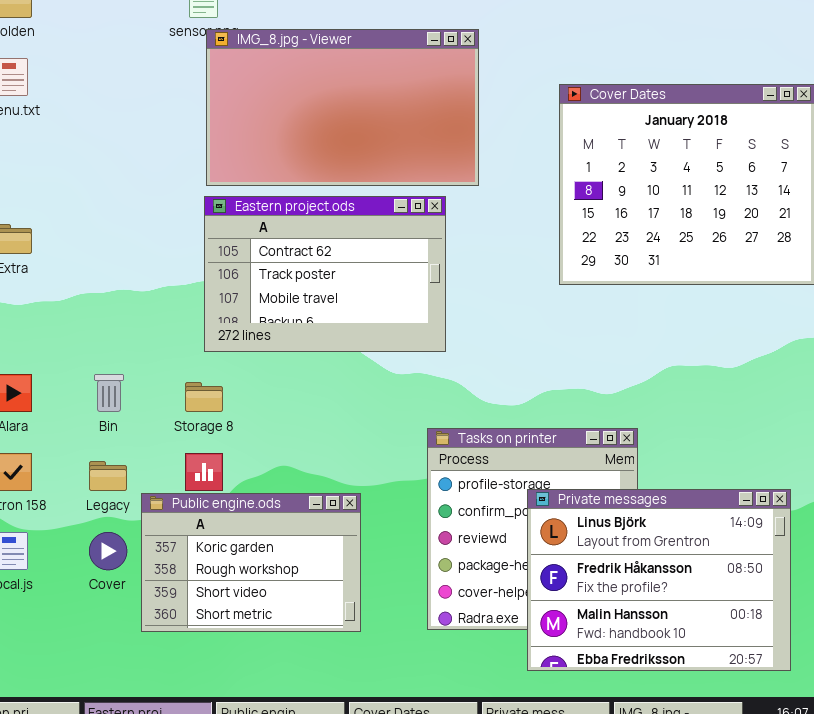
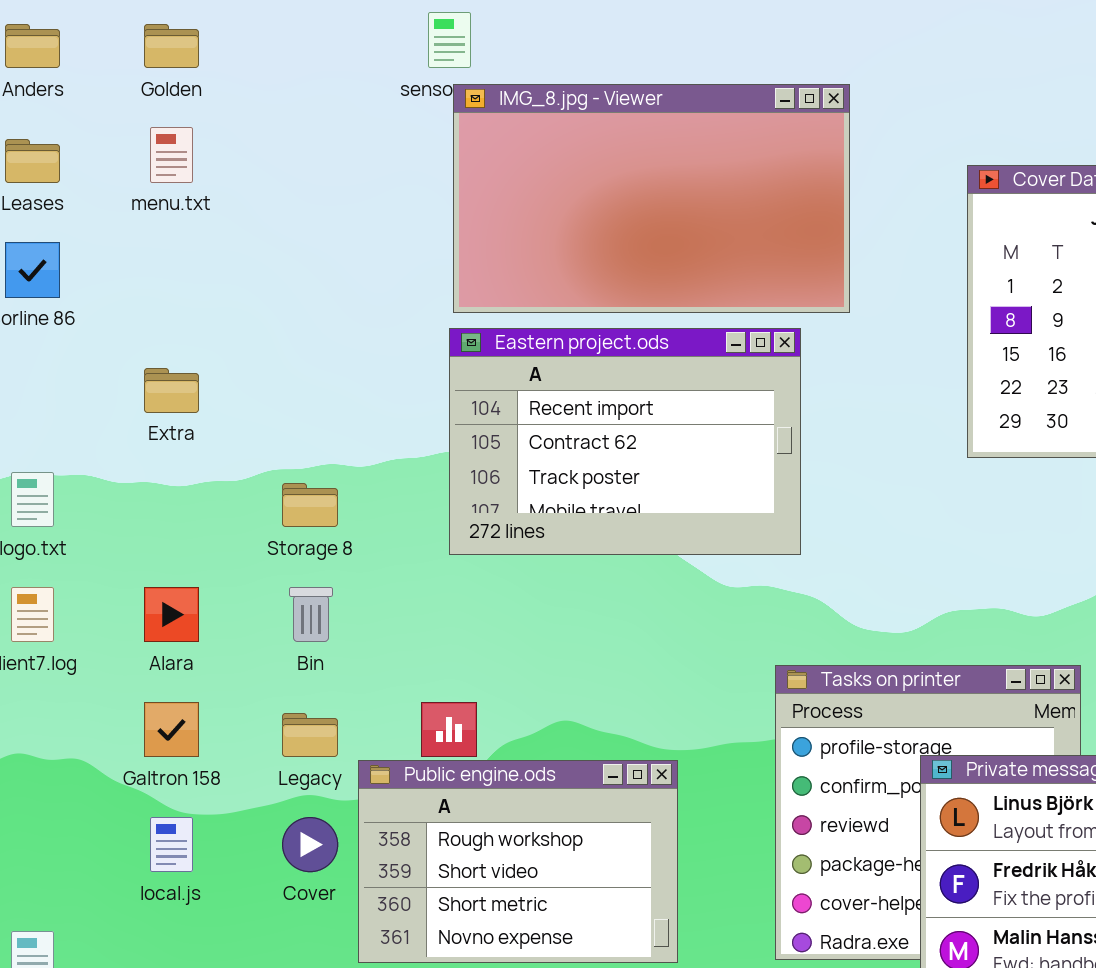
Eastern project.ods: [204,196,446,352] -> [449,328,801,555], scrolled up 1 row
Storage 8: [185,382,223,412] -> [282,483,338,527], moved
Public engine.ods: [141,493,361,632] -> [358,760,678,963], scrolled down 1 row

